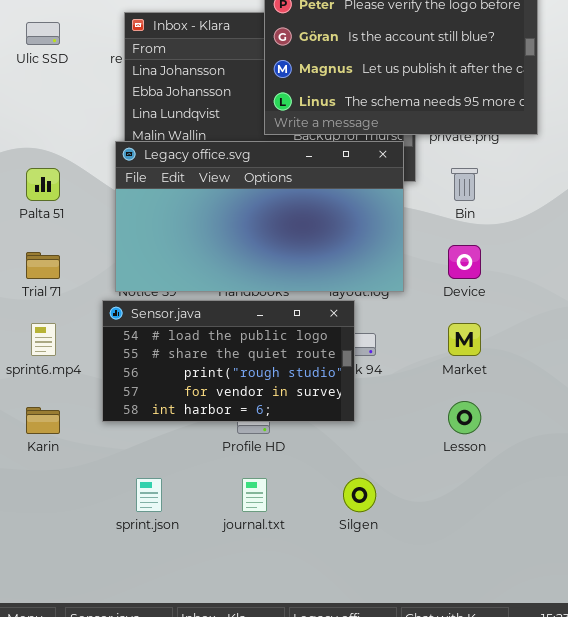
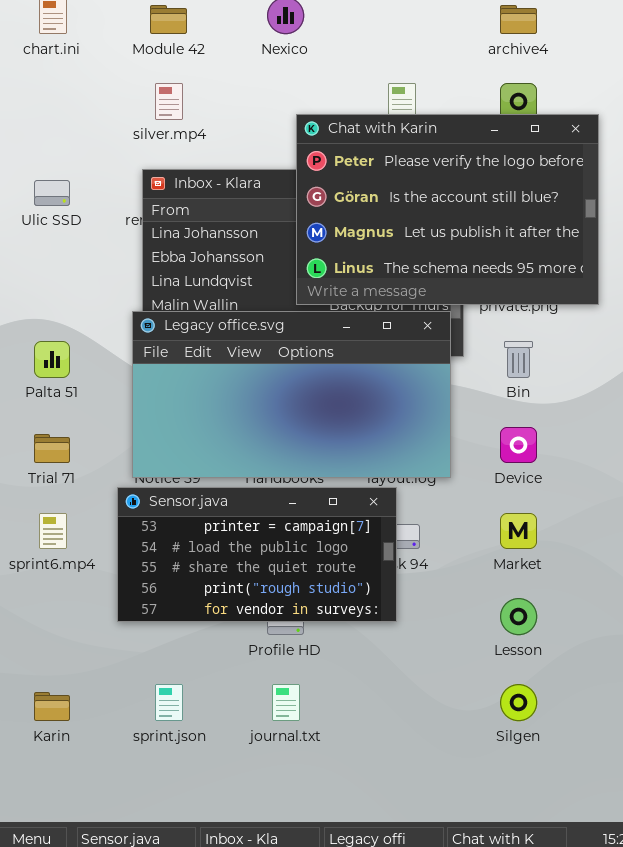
Sensor.java: [102,300,355,422] -> [117,487,397,622], scrolled up 1 row
Karin: [26,407,60,434] -> [34,692,70,721], moved
Silgen: [343,478,376,512] -> [500,684,537,721], moved

